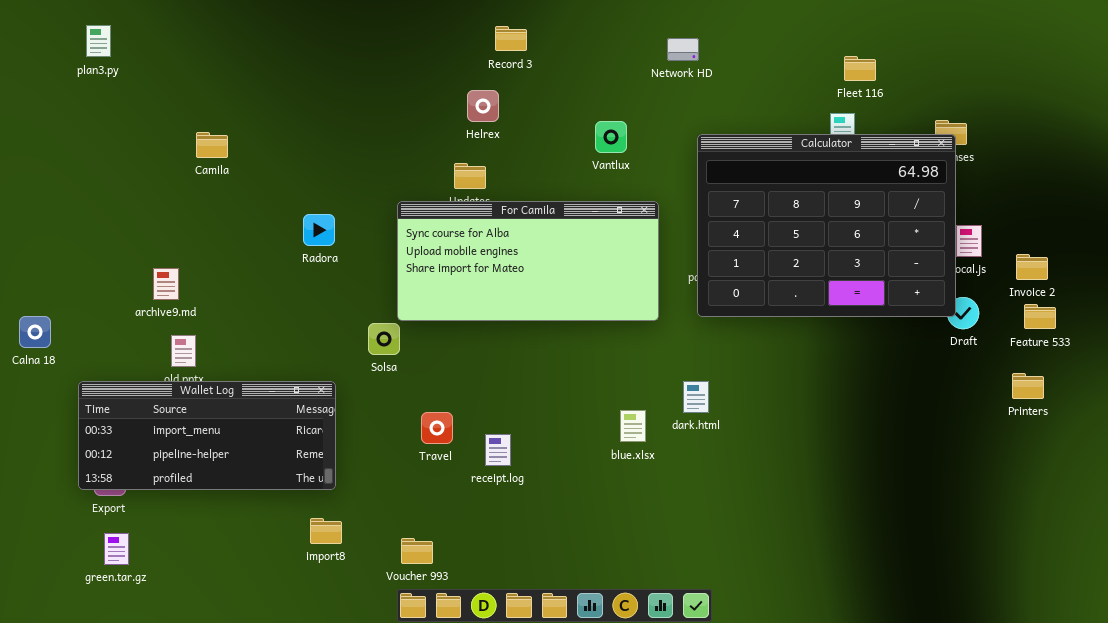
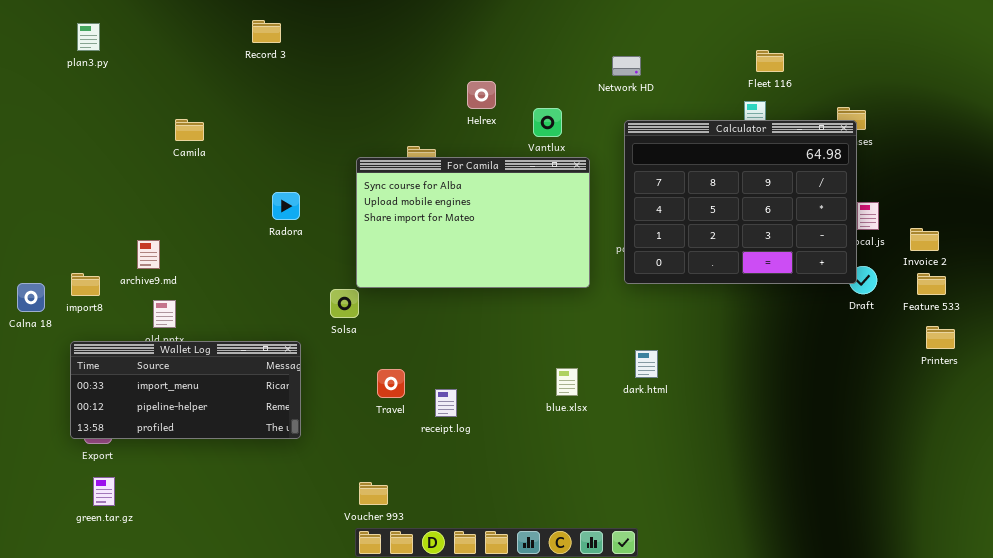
Record 3: [495,26,527,51] -> [252,20,281,43], moved
Network HD: [667,38,699,61] -> [612,56,641,76], moved
Helrex: [467,90,499,122] -> [467,81,496,109], moved
For Camila: [397,201,659,321] -> [356,157,590,288], resized
Printers: [1012,373,1044,399] -> [926,326,955,349], moved
dark.html: [683,381,709,413] -> [635,350,658,378], moved
import8: [310,518,342,544] -> [71,273,100,296], moved

